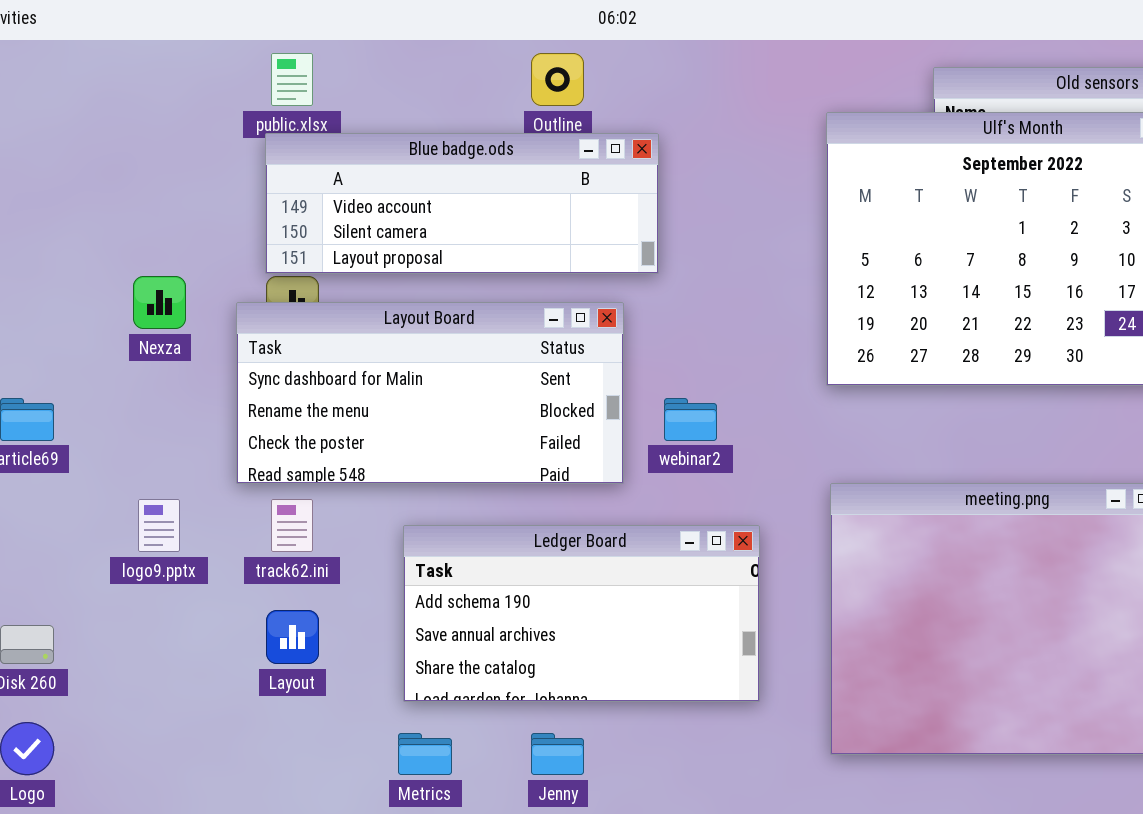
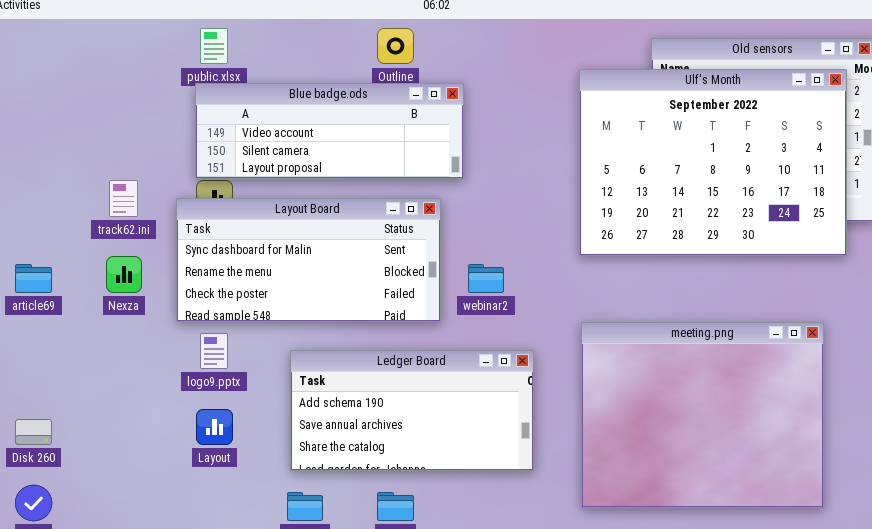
Nexza: [133,276,186,329] -> [106,256,142,293], moved
logo9.pptx: [138,499,180,552] -> [200,333,228,369], moved
track62.ini: [271,499,313,552] -> [109,180,138,217], moved

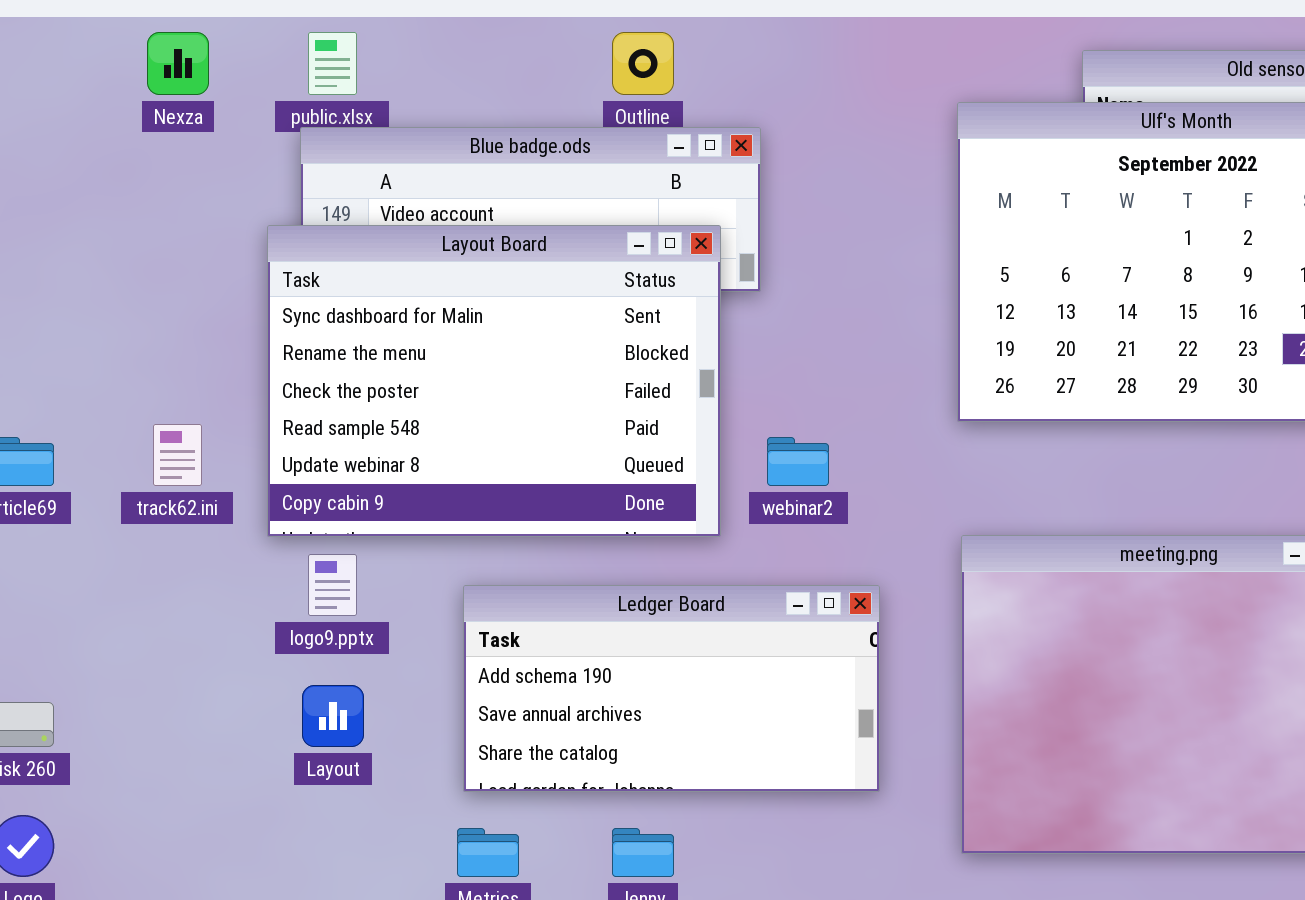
track62.ini: [109,180,138,217] -> [153,424,202,486], moved
Layout Board: [176,198,441,322] -> [267,225,721,537], resized
Nexza: [106,256,142,293] -> [147,32,209,95], moved

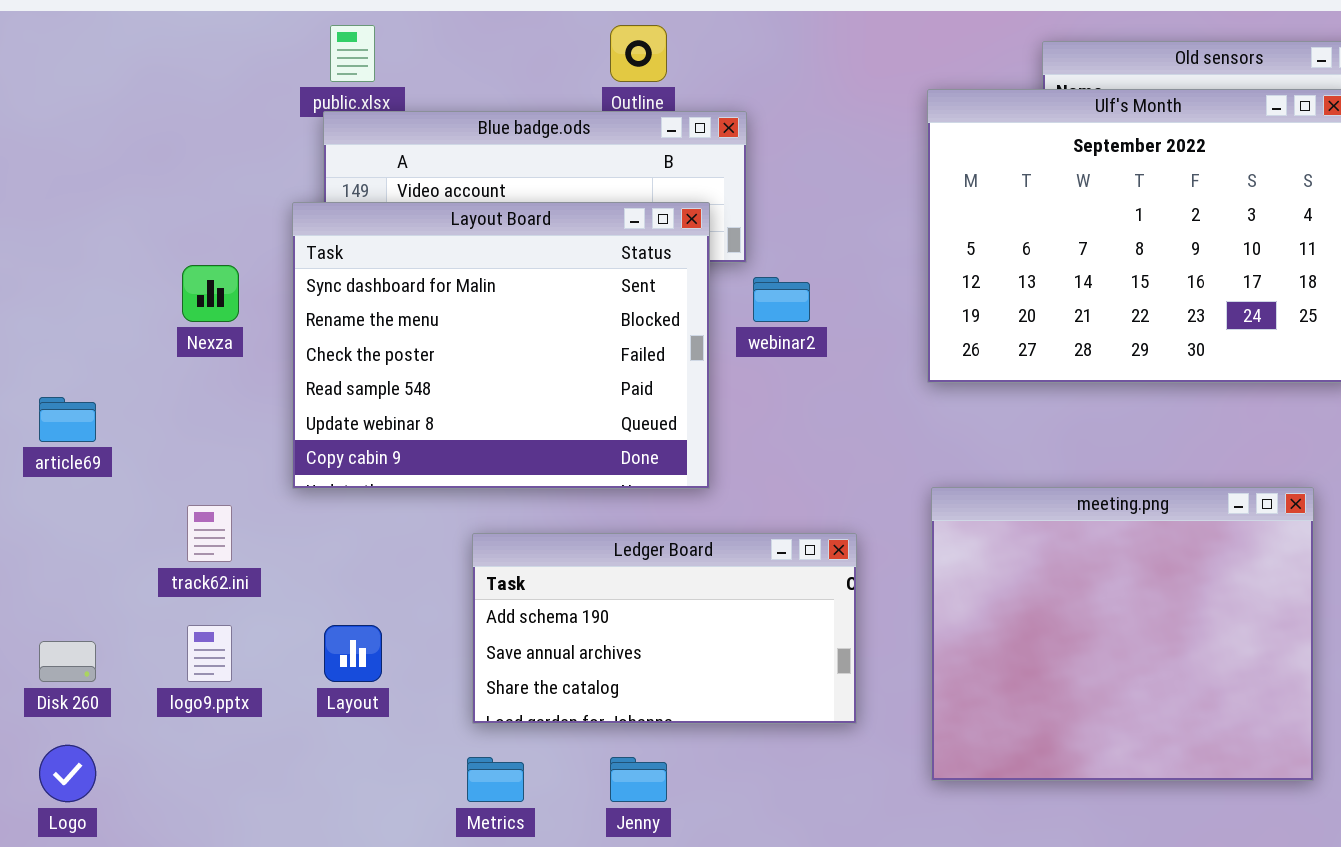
Nexza: [147,32,209,95] -> [182,265,239,322], moved
track62.ini: [153,424,202,486] -> [187,505,232,562], moved
webinar2: [767,437,829,486] -> [753,277,810,322], moved
logo9.pptx: [308,554,357,616] -> [187,625,232,682], moved

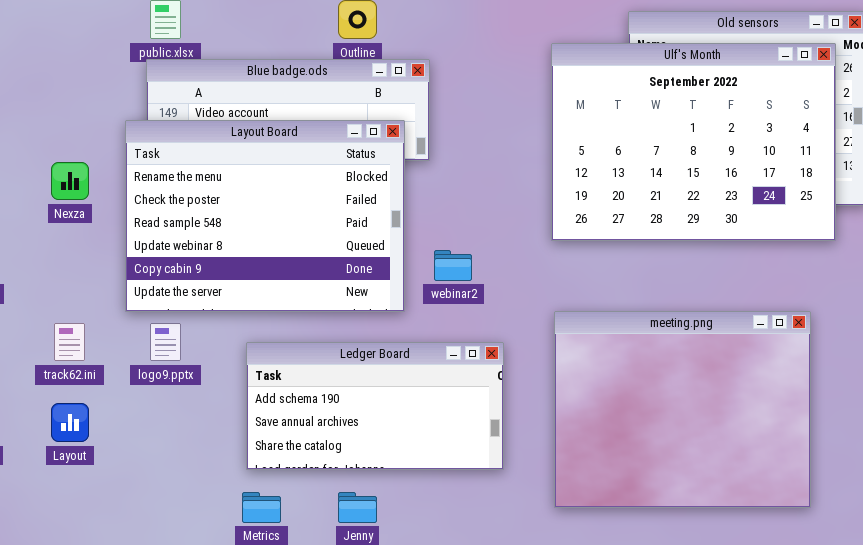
Layout Board: [292,202,710,489] -> [125,120,405,312], scrolled down 1 row
webinar2: [753,277,810,322] -> [434,250,472,281], moved
logo9.pptx: [187,625,232,682] -> [150,323,181,361], moved
Layout: [324,625,382,682] -> [51,403,89,442], moved

